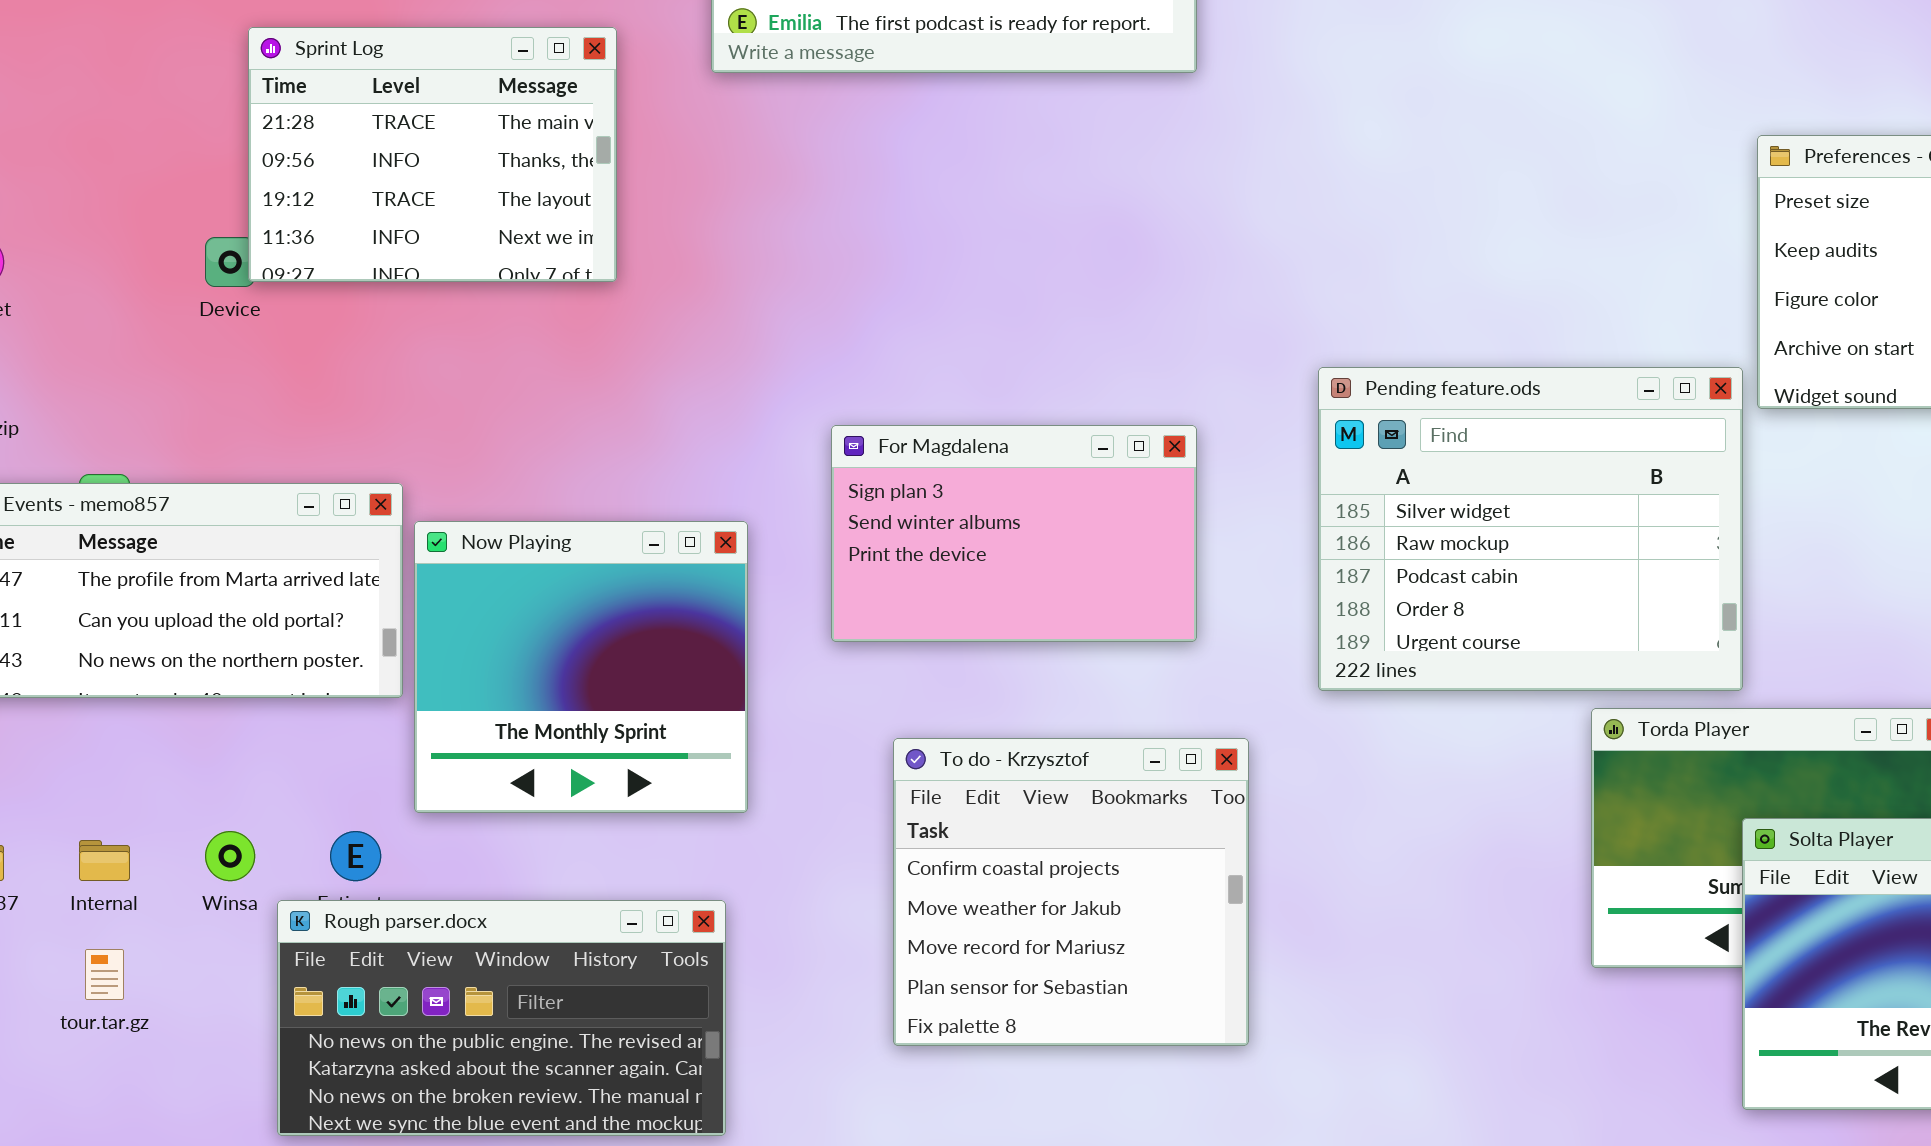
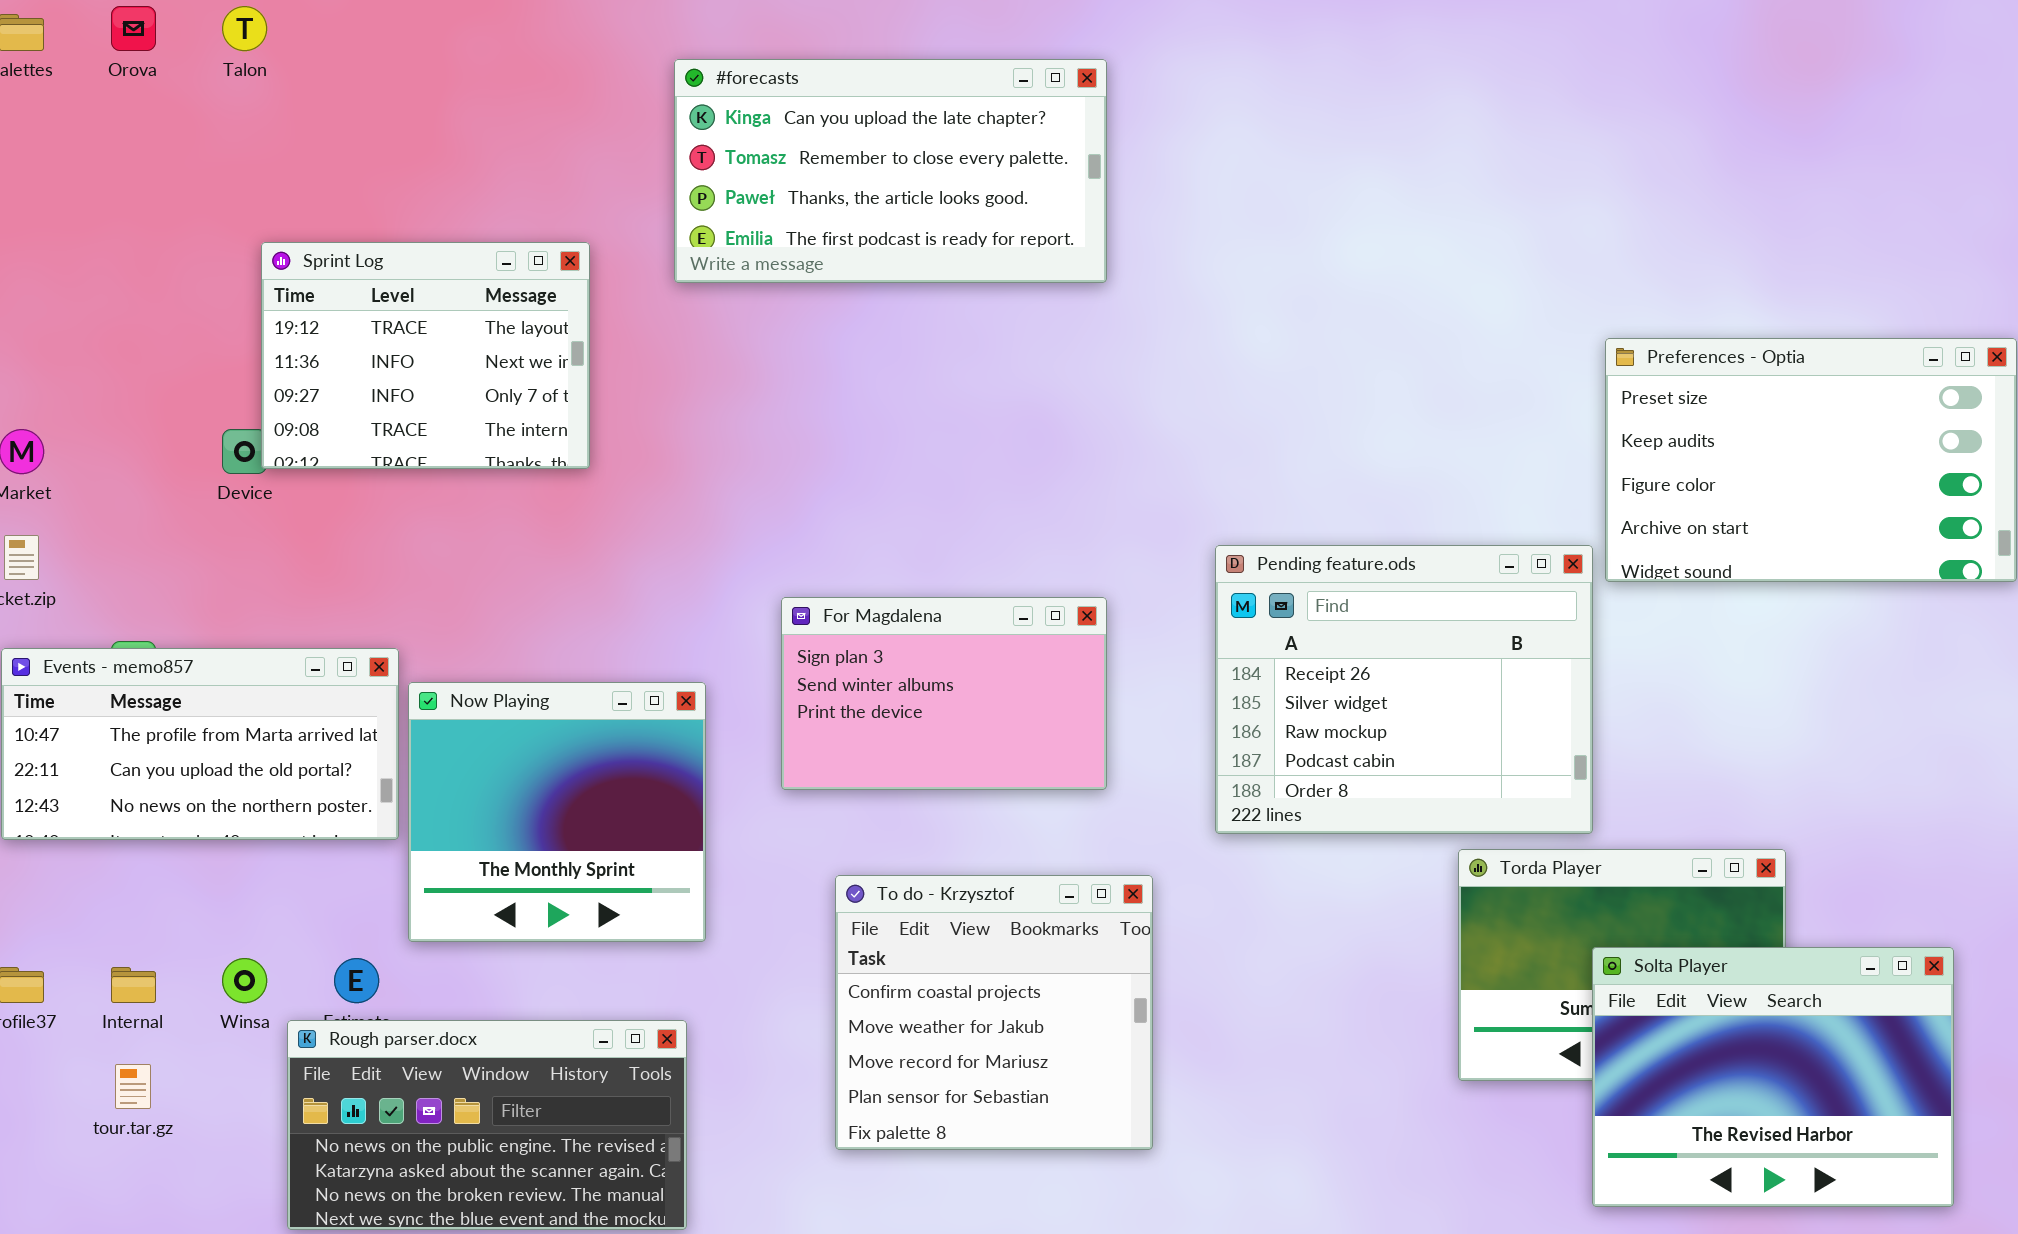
Sprint Log: [248,27,617,282] -> [261,242,590,469], scrolled down 2 rows
Pending feature.ods: [1318,367,1743,691] -> [1215,545,1593,834], scrolled up 1 row

